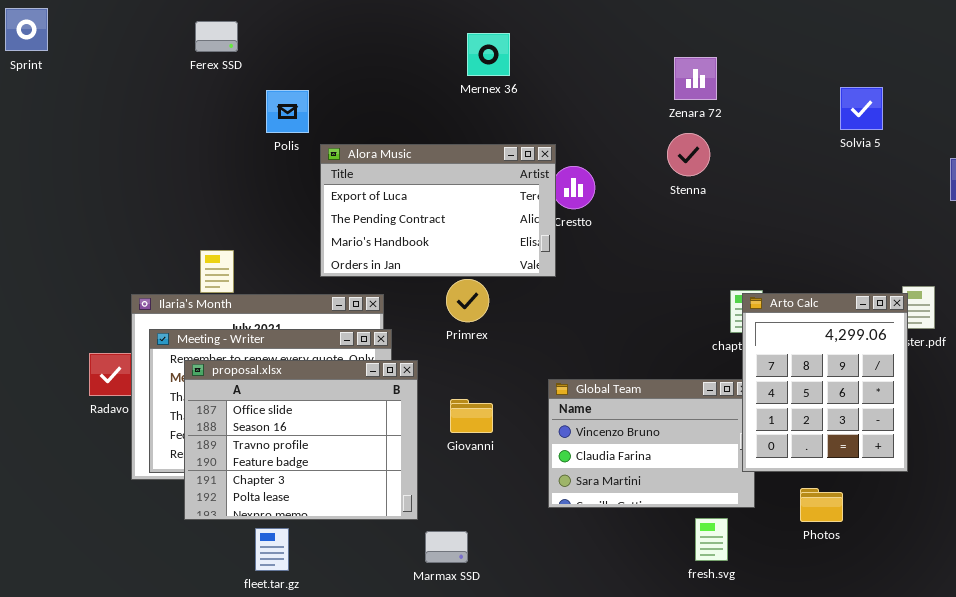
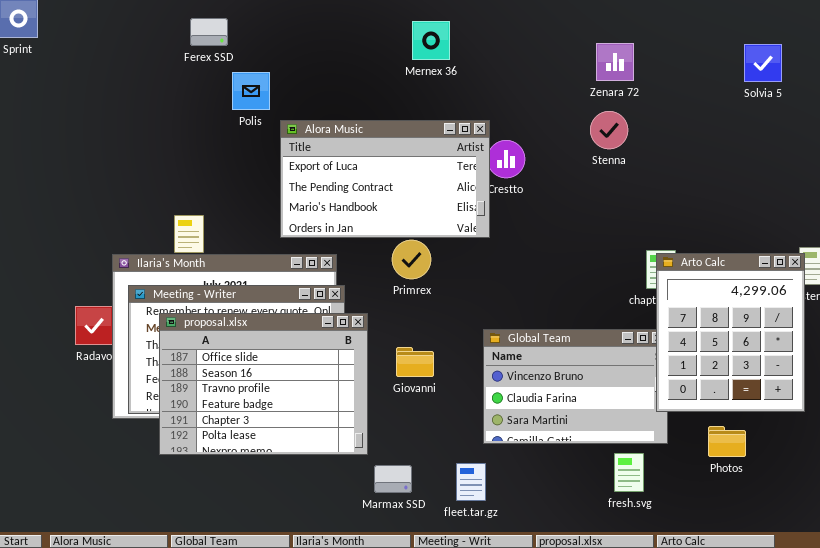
Ferex SSD: [195,21,238,52] -> [190,18,228,46], moved
Solvia 5: [840,87,883,130] -> [744,44,782,82], moved
fleet.tar.gz: [255,528,289,571] -> [456,463,486,501], moved

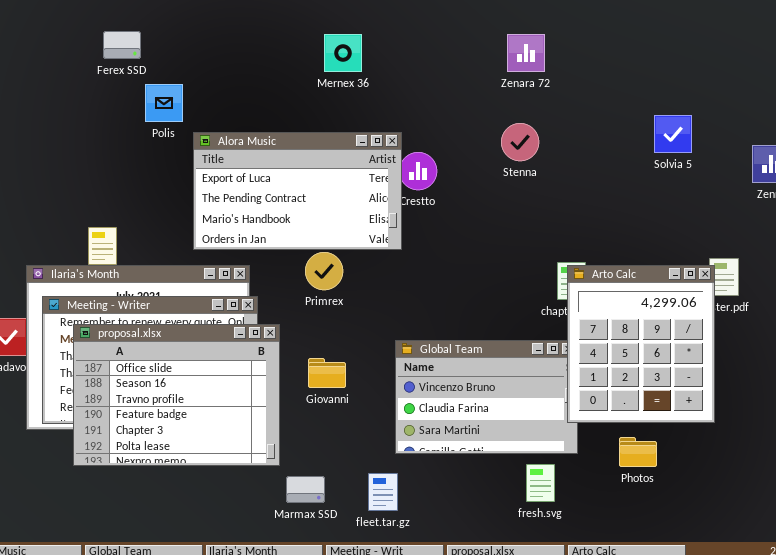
Zenara 72: [596,43,634,81] -> [507,34,545,72], moved
Solvia 5: [744,44,782,82] -> [654,115,692,153], moved

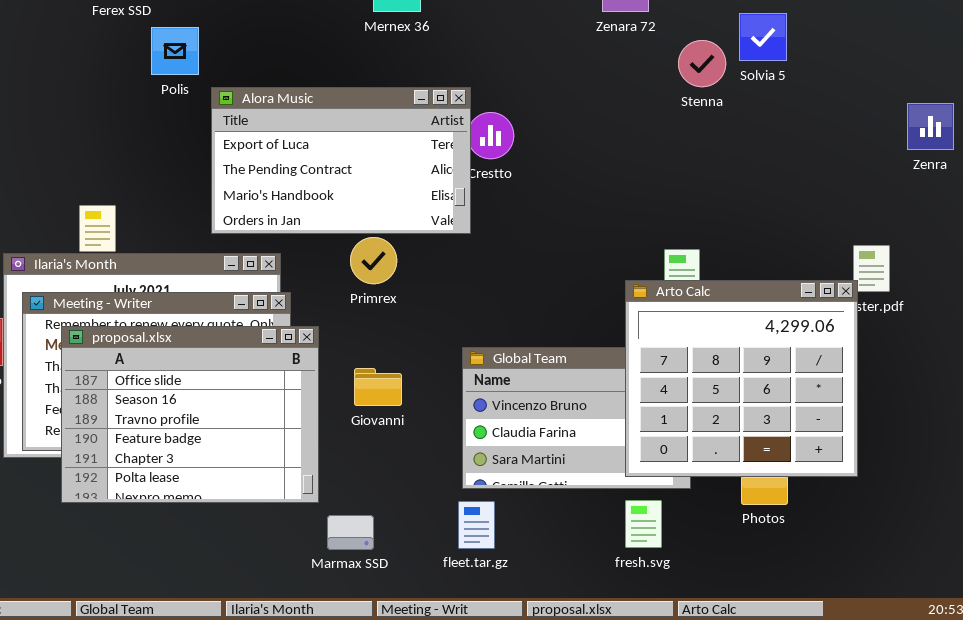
Solvia 5: [654,115,692,153] -> [739,13,787,61], moved
Stenna: [501,123,539,161] -> [678,40,726,87], moved
Arto Calc: [567,265,715,423] -> [625,280,858,477], moved, resized
fleet.tar.gz: [368,473,398,511] -> [458,501,495,549], moved

